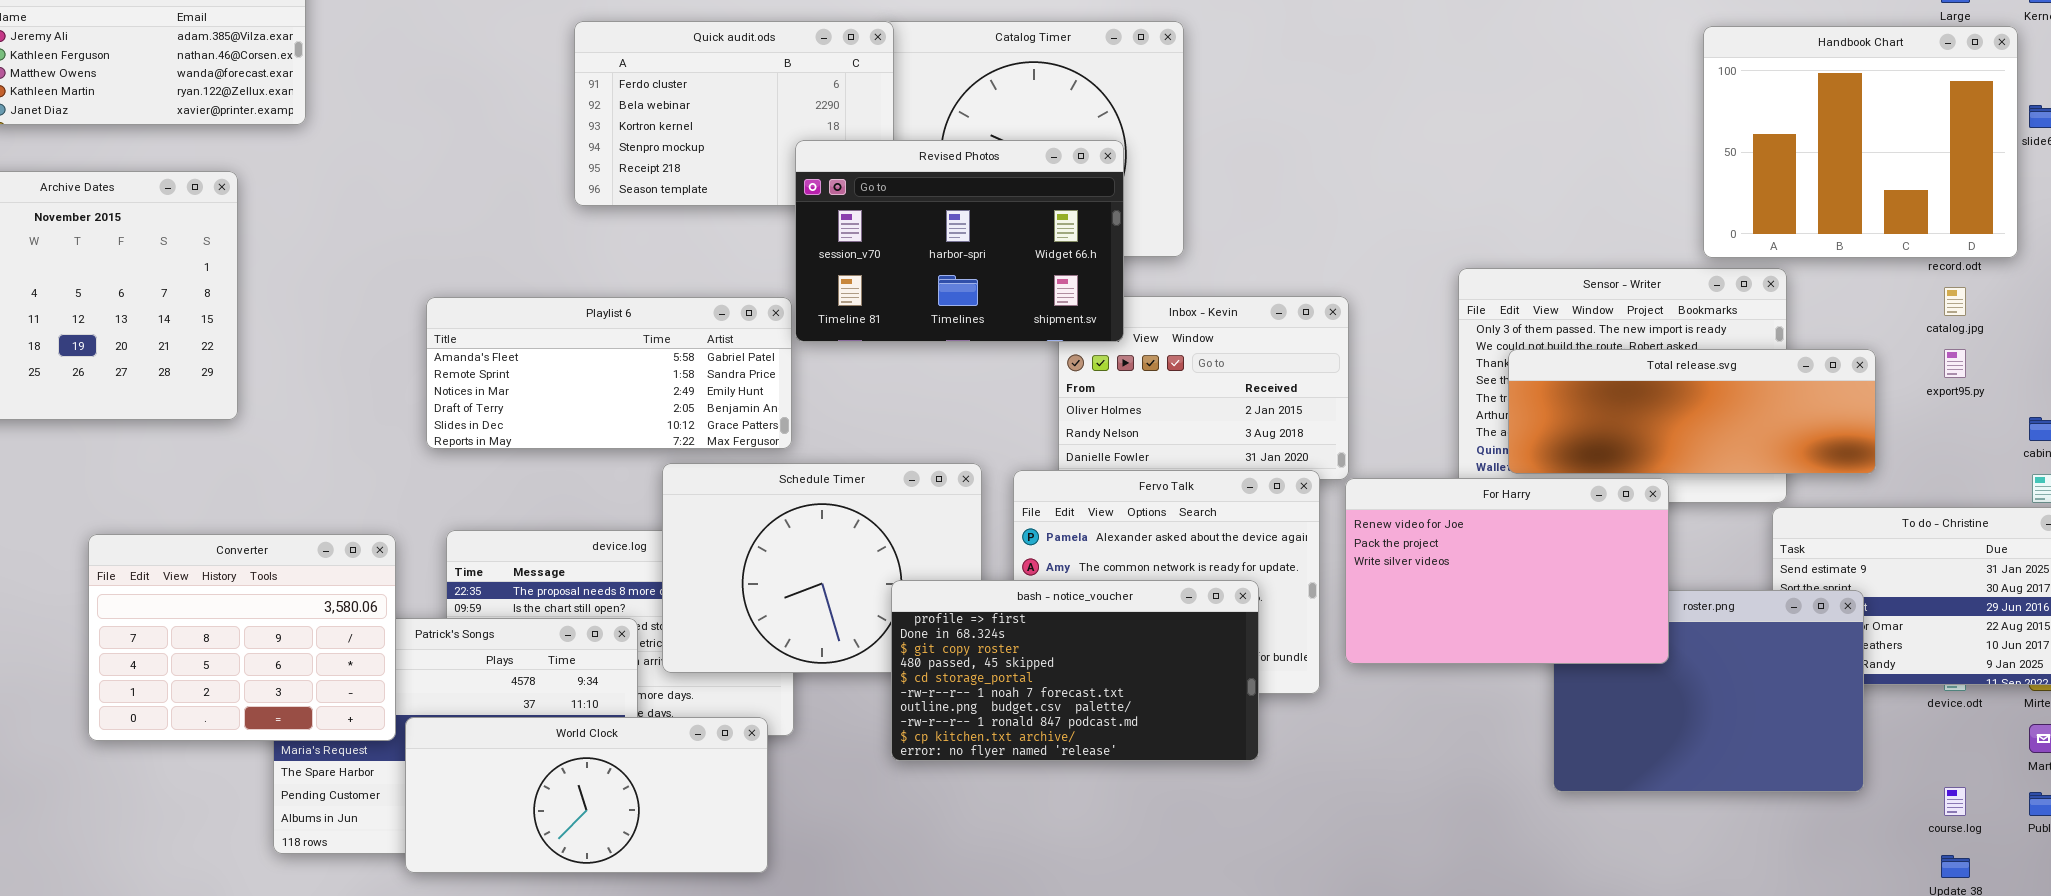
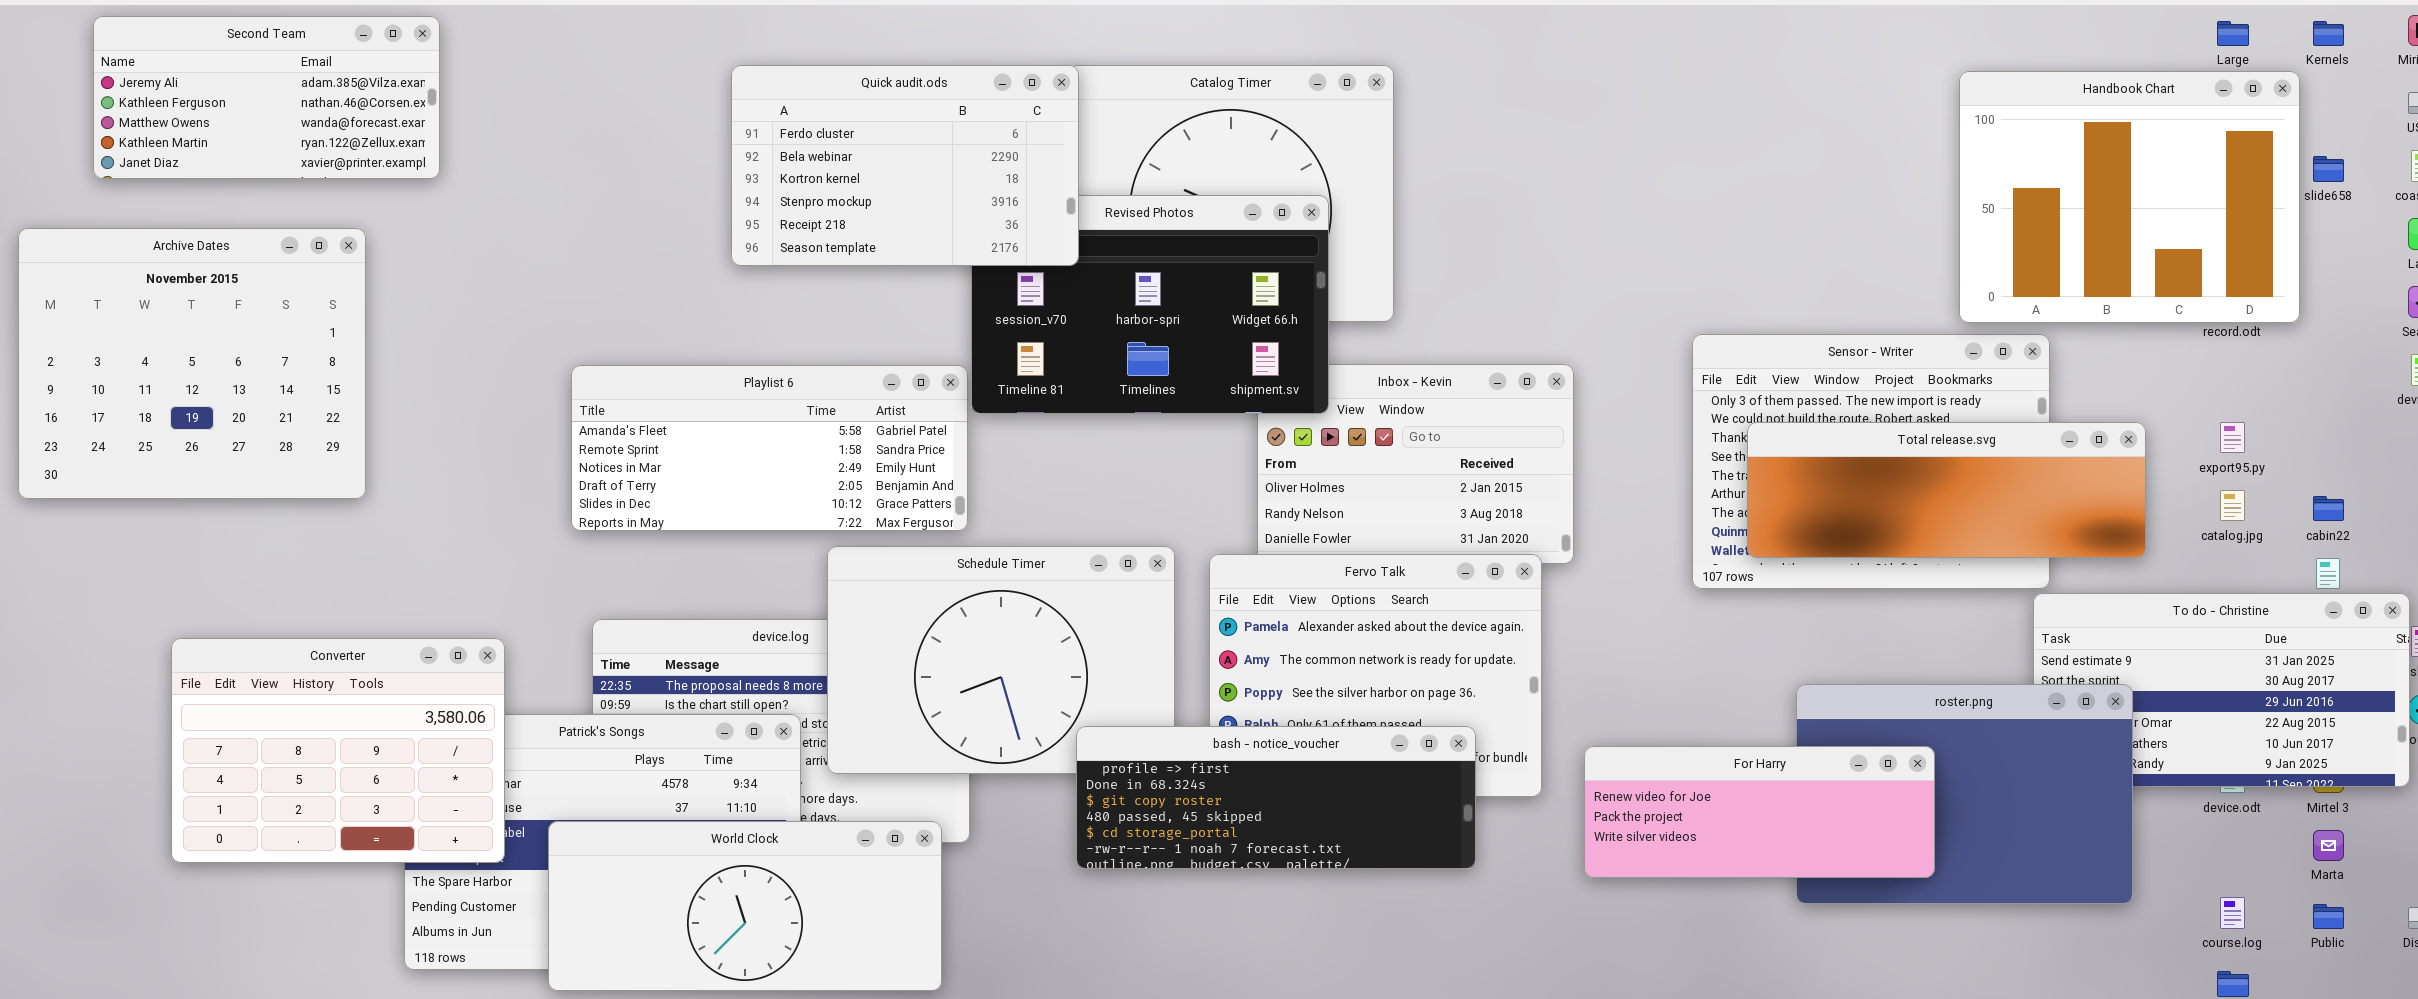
Quick audit.ods: [574,21,894,206] -> [731,65,1079,266], raised
catalog.jpg: [1944,287,1966,316] -> [2220,490,2245,521], moved
For Harry: [1345,478,1669,664] -> [1584,746,1935,878], moved, resized
Converter: [88,534,396,741] -> [171,638,505,863], moved
bash - notice_voucher: [891,580,1259,761] -> [1076,726,1476,869], resized

